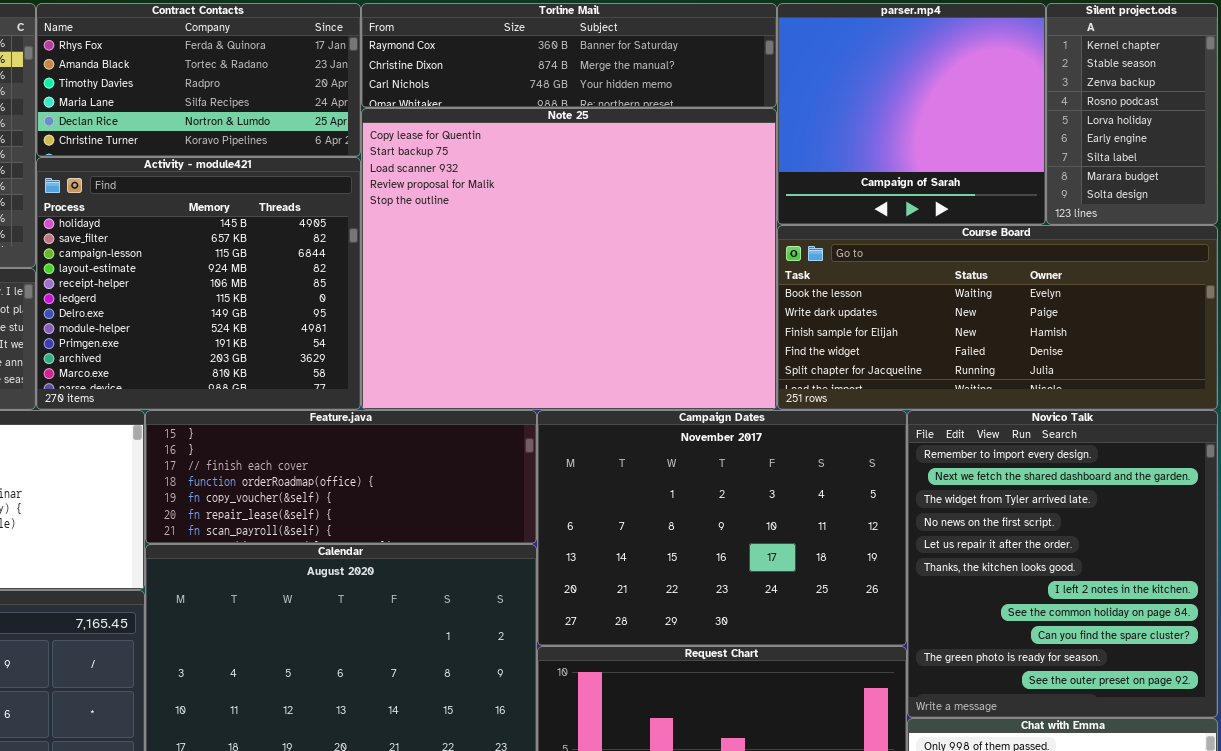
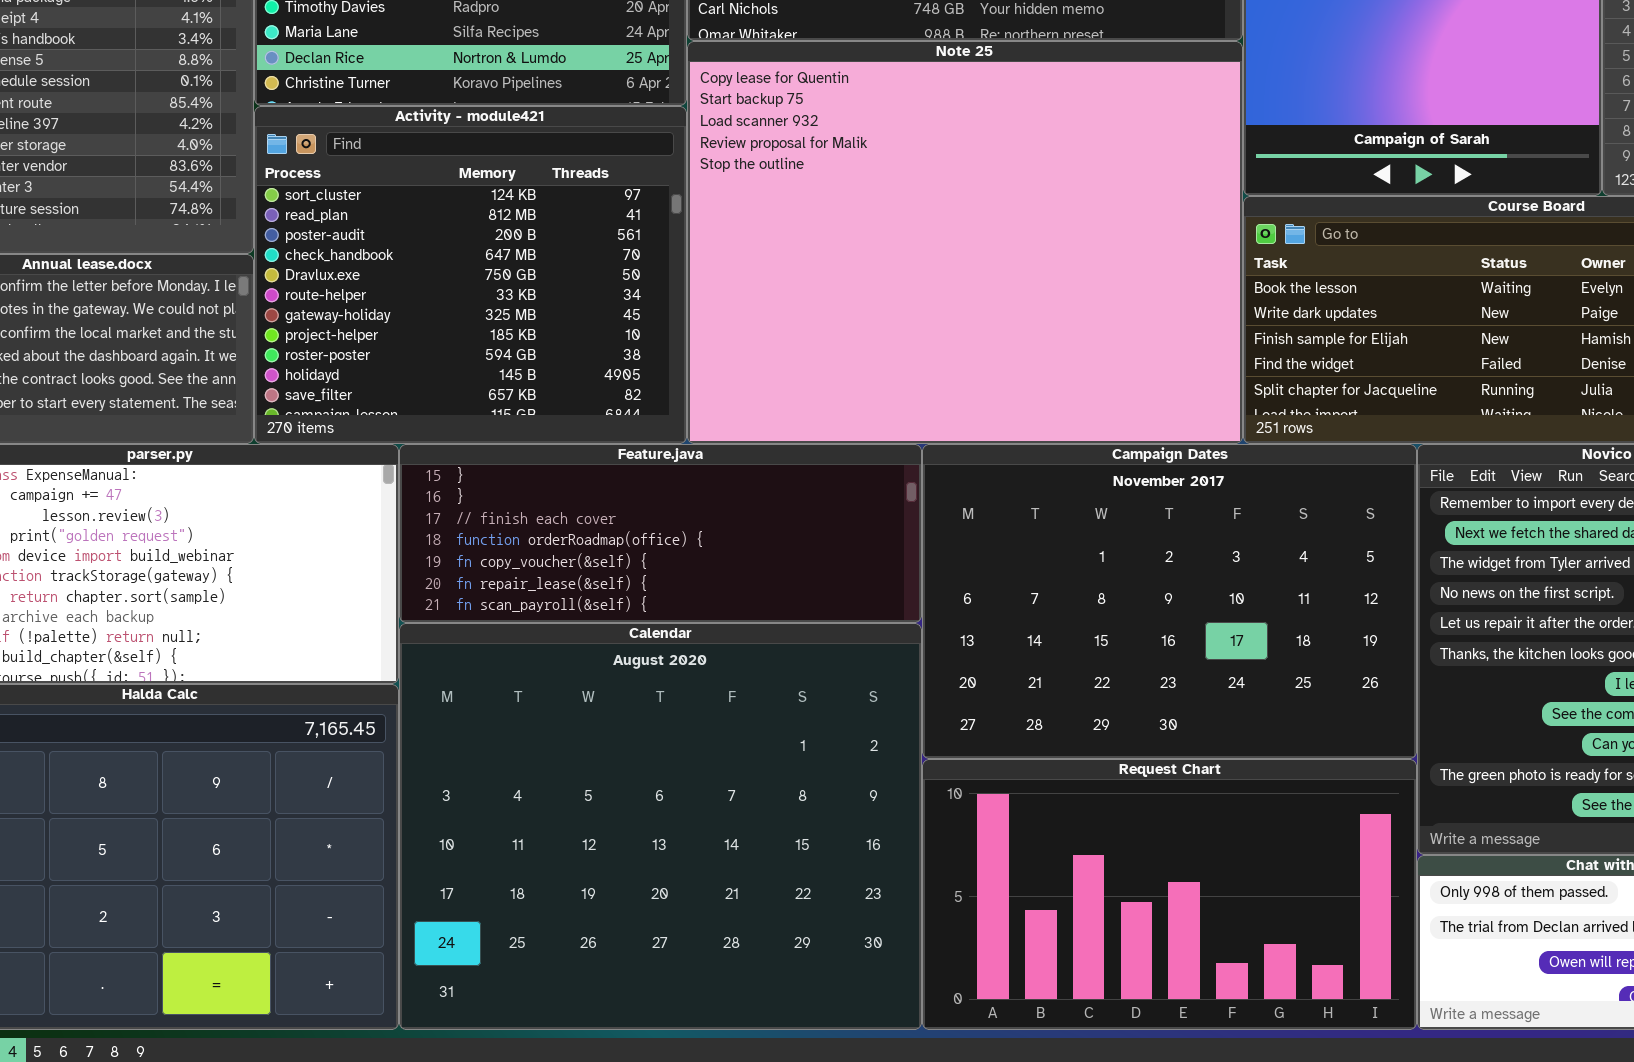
Activity - module421: [36,157,361,410] -> [254,106,687,444], scrolled up 9 rows

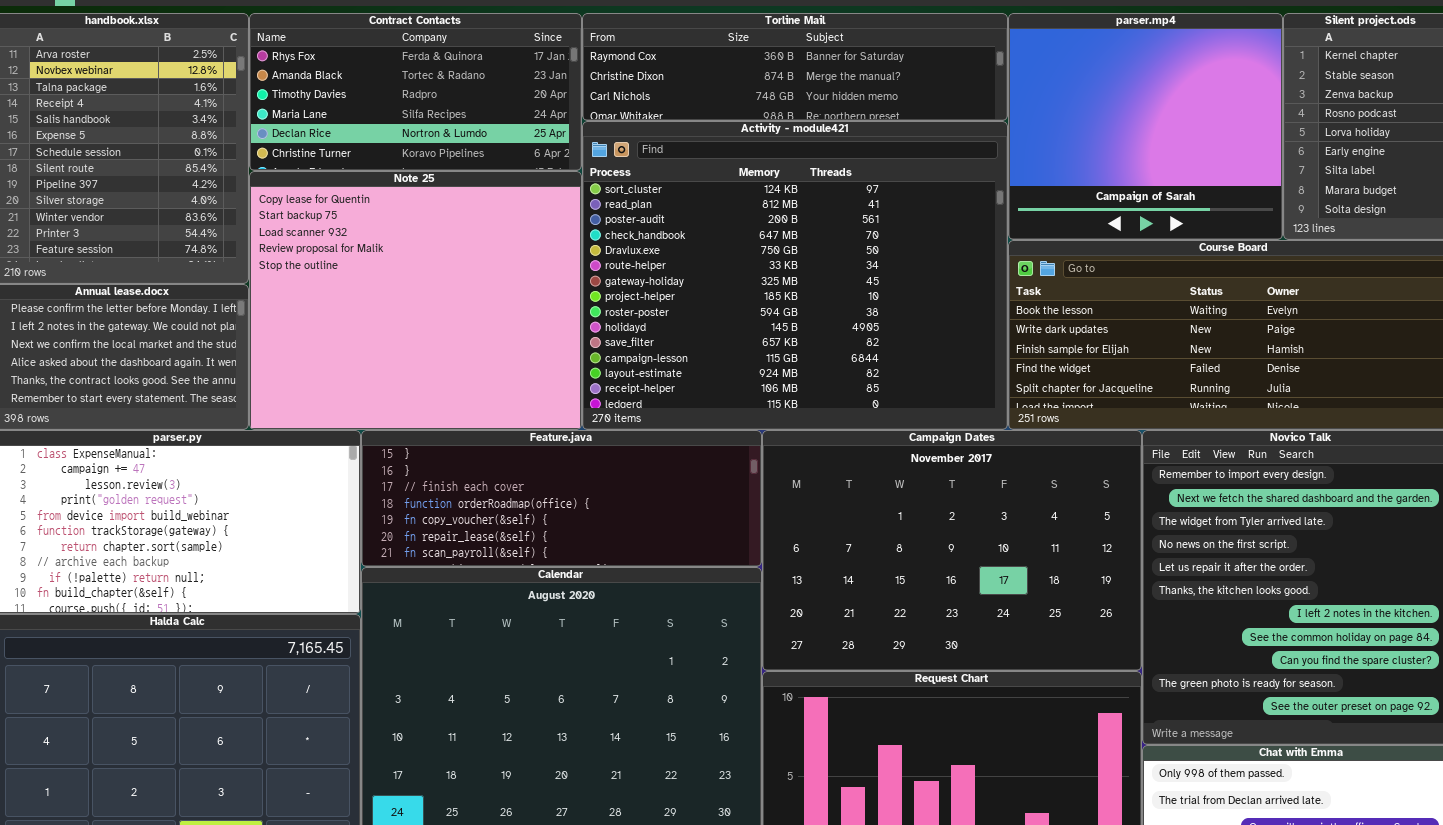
Note 25: [687,41,1243,444] -> [249,171,582,430], moved, resized
Activity - module421: [254,106,687,444] -> [582,121,1008,430], moved, resized

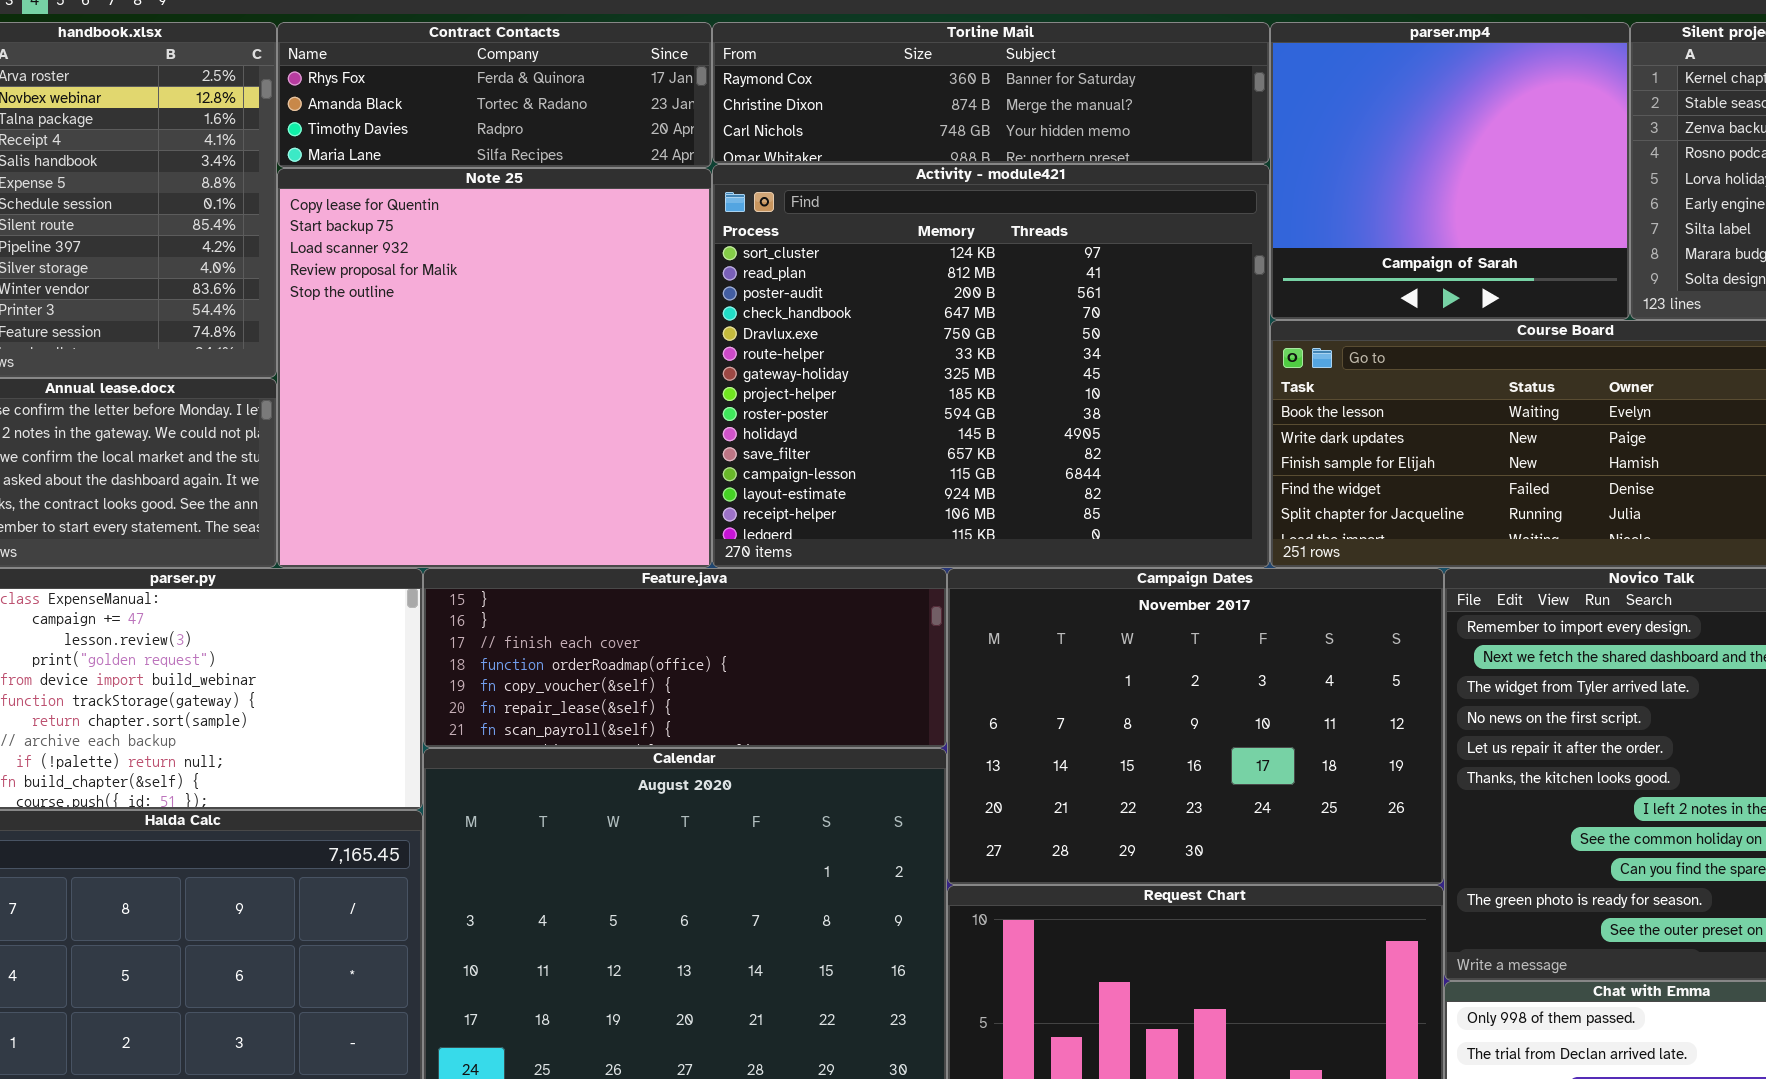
Contract Contacts: [249,13,582,171] -> [277,22,712,168], resized
Note 25: [249,171,582,430] -> [277,168,712,568], resized

